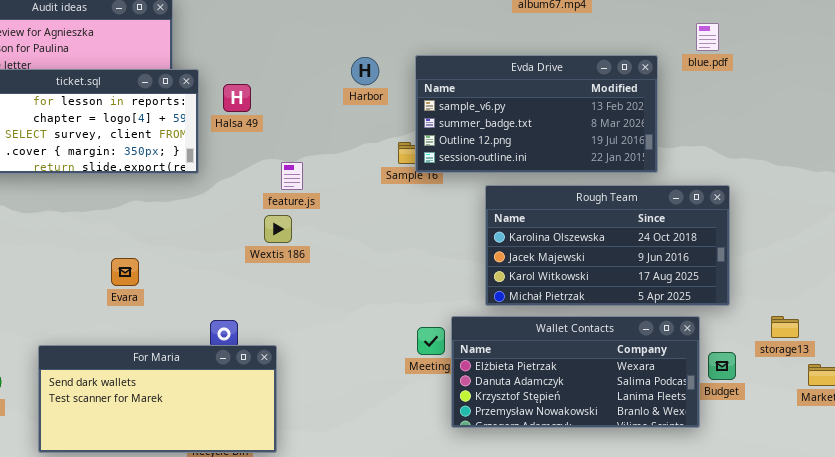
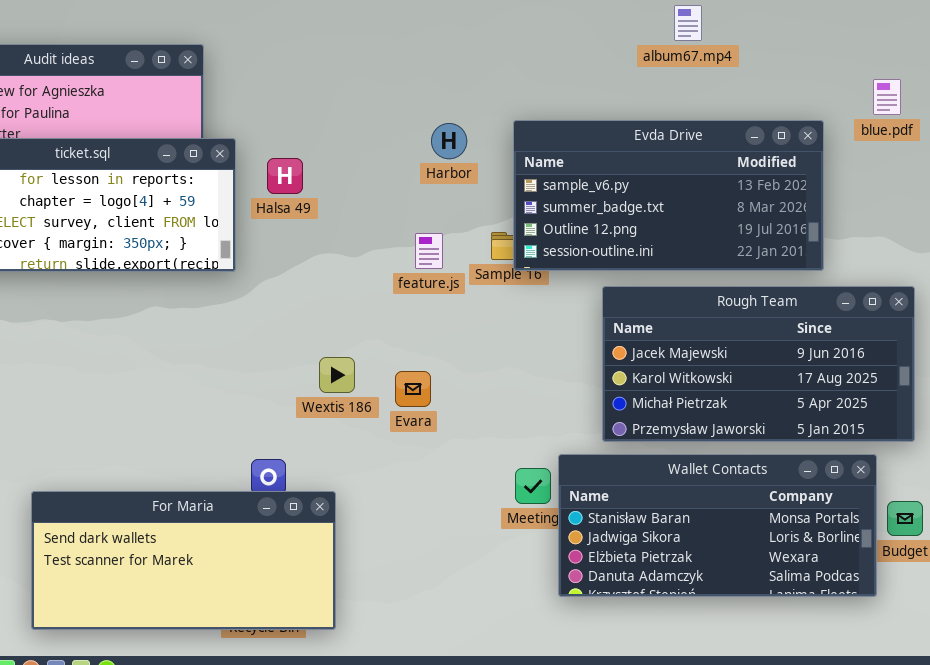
feature.js: [281,162,303,190] -> [415,233,443,269], moved
Rough Team: [485,185,730,306] -> [602,286,915,442], scrolled down 1 row
Wextis 186: [264,215,292,243] -> [319,357,355,393], moved
Evara: [111,258,139,286] -> [395,371,431,407], moved
Wallet Contacts: [451,316,700,428] -> [558,454,877,597], scrolled up 2 rows

